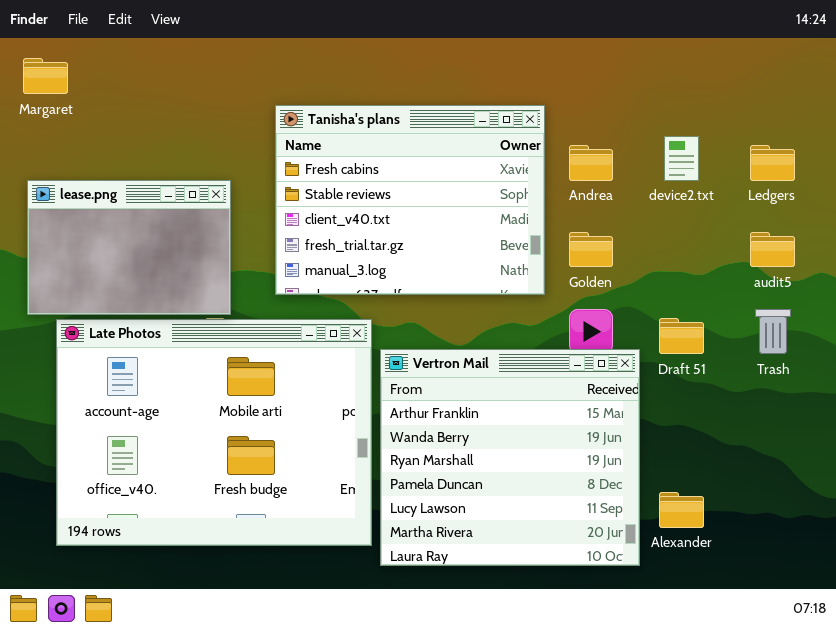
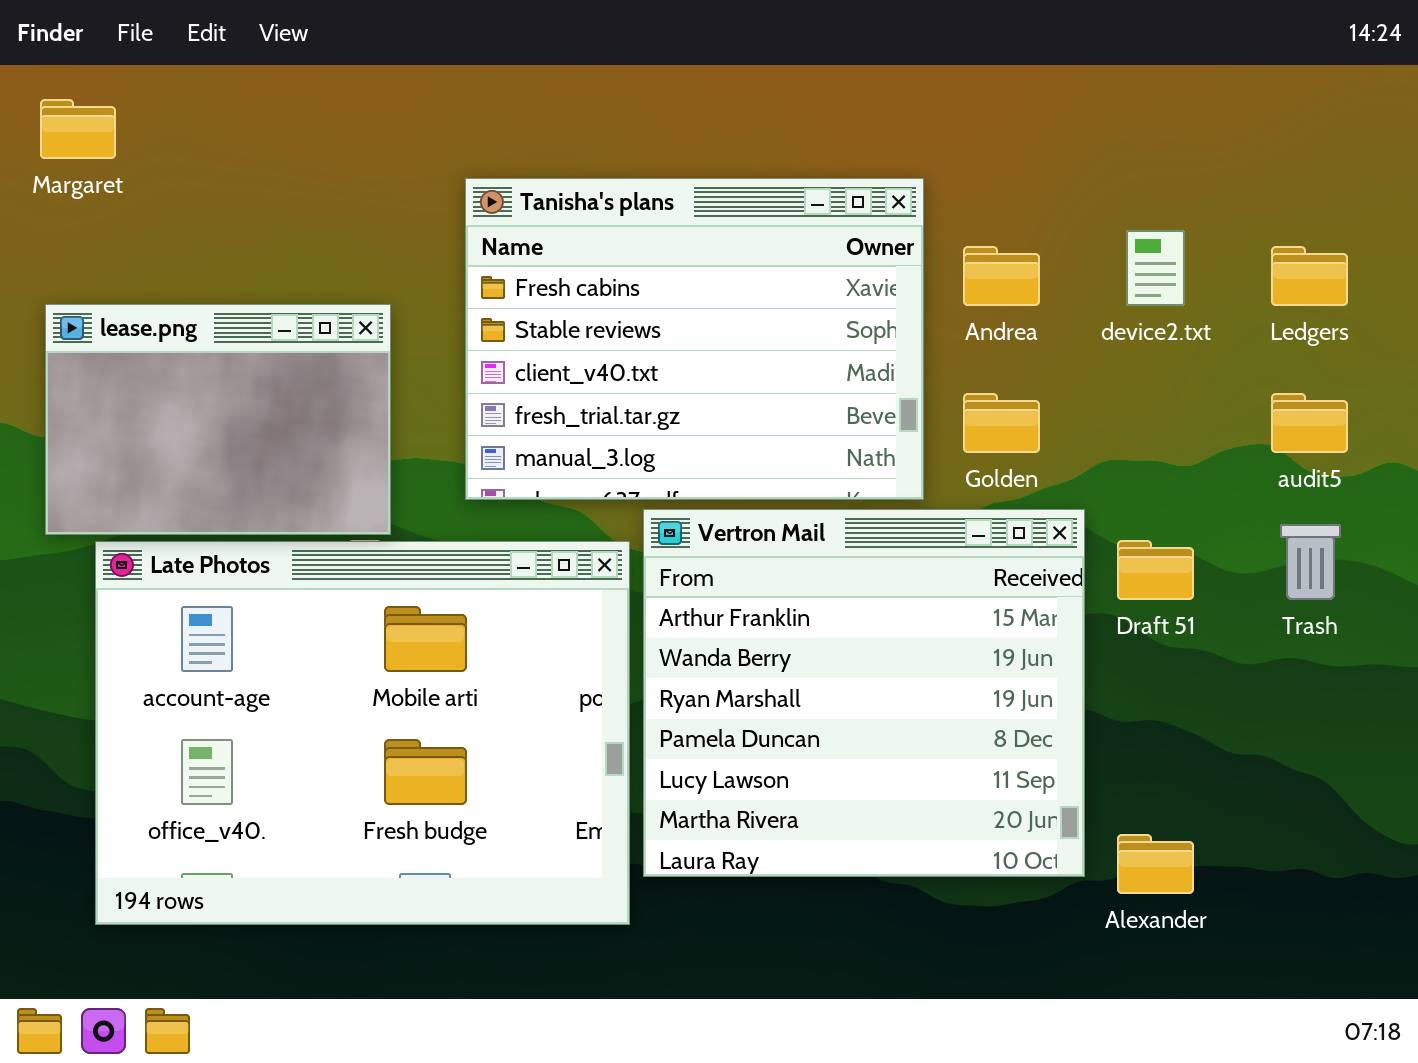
Vertron Mail: [380,349,640,566] -> [643,509,1085,877], moved

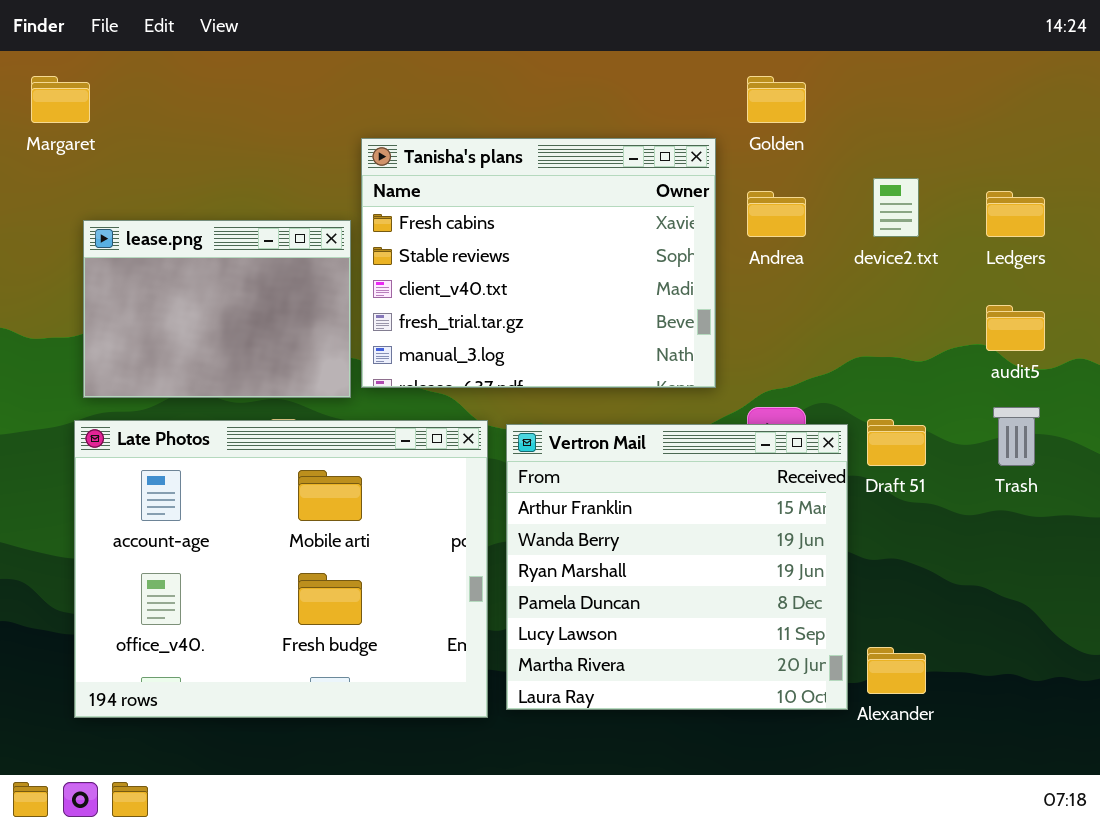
lease.png: [45,304,391,535] -> [83,220,351,398], moved
Golden: [963,393,1040,453] -> [747,76,806,123], moved
Vertron Mail: [643,509,1085,877] -> [506,424,848,710], moved

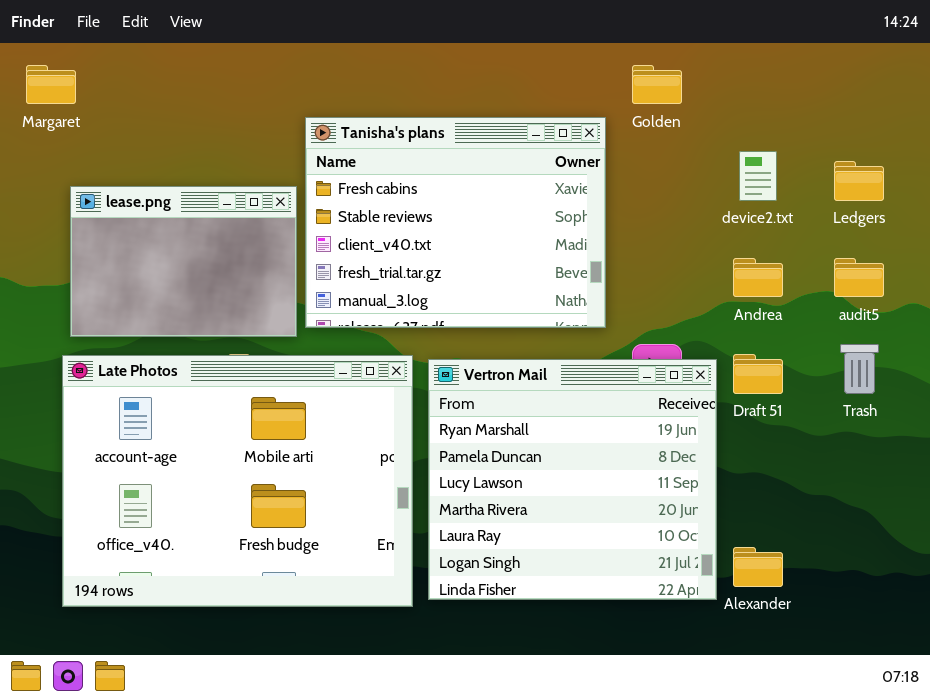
Andrea: [747,191,806,237] -> [733,258,783,297], moved
Vertron Mail: [506,424,848,710] -> [428,359,717,600], scrolled down 2 rows

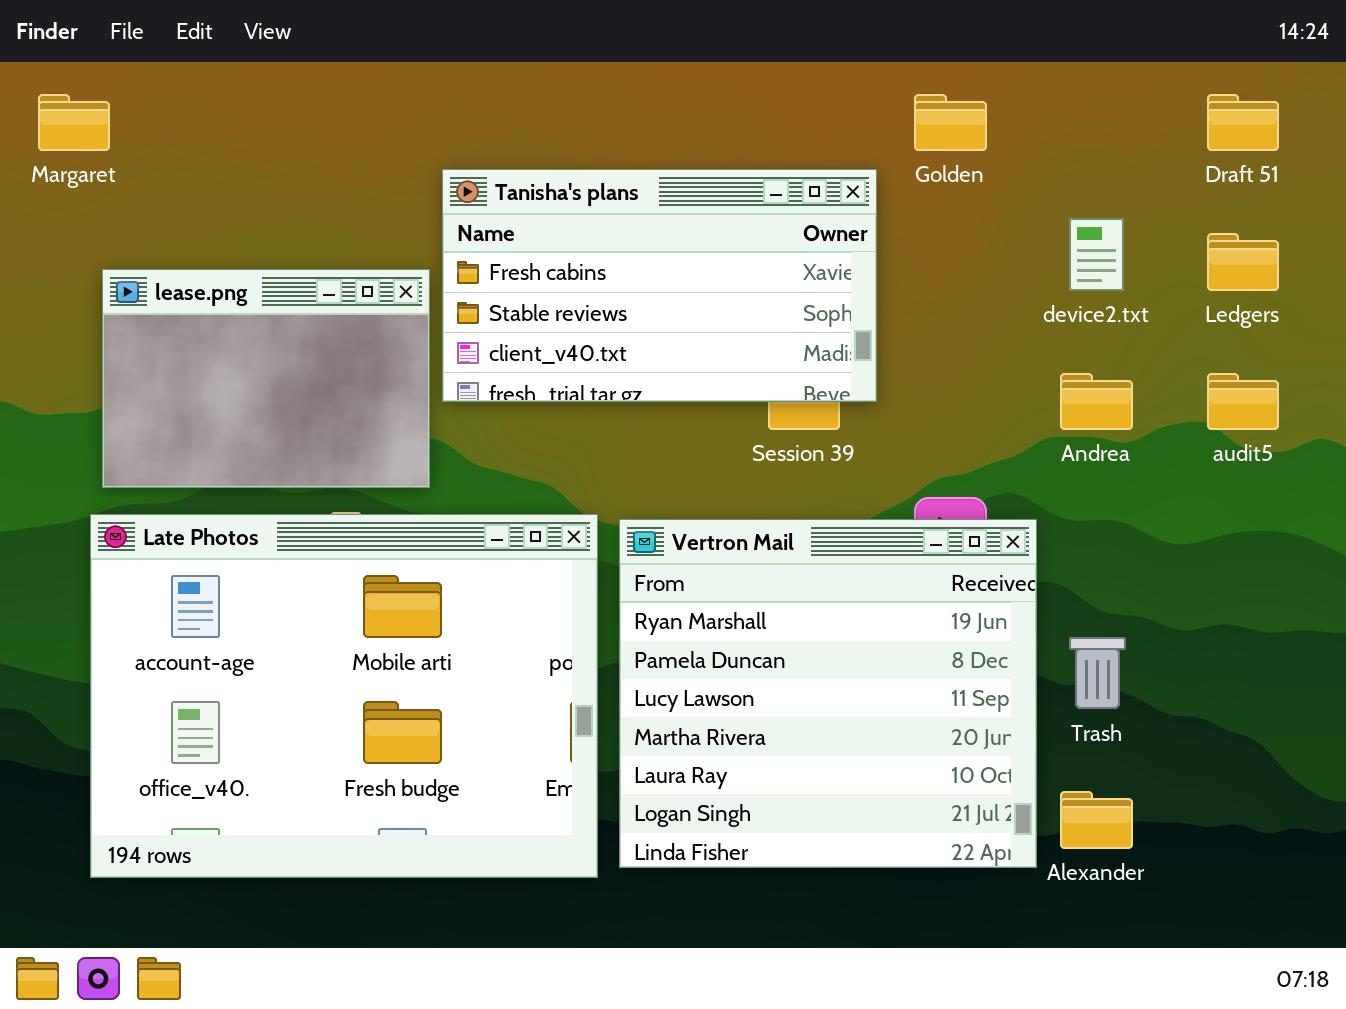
Tanisha's plans: [305,117,606,328] -> [442,169,877,402], resized
Trash: [840,344,879,394] -> [1069,637,1126,709], moved
Draft 51: [733,354,783,394] -> [1207,94,1279,151], moved

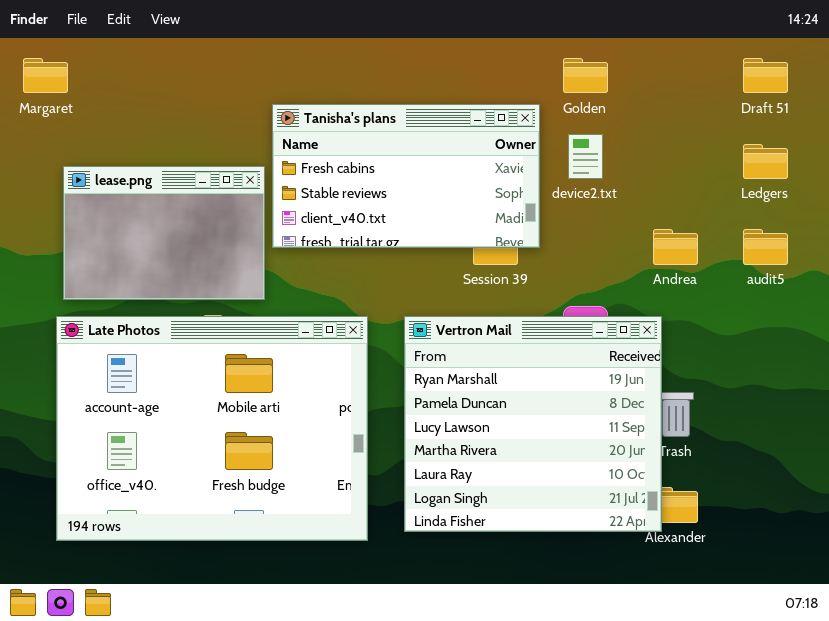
device2.txt: [1069,218,1124,291] -> [568,134,603,179], moved
Vertron Mail: [619,519,1037,868] -> [404,316,662,532], moved

